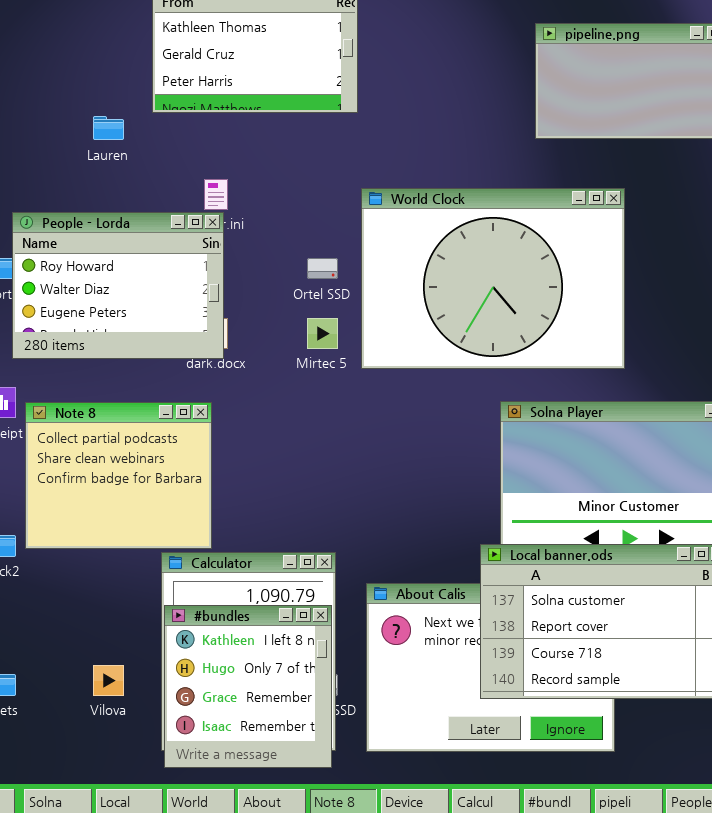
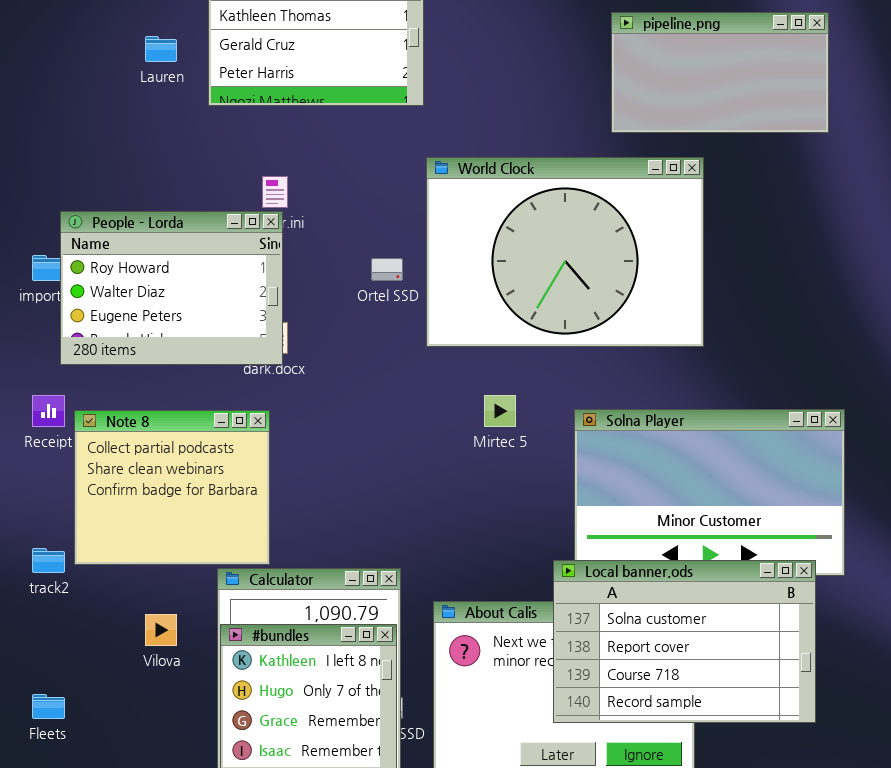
Lauren: [93,116,124,140] -> [145,36,177,62], moved
World Clock: [361,188,625,369] -> [426,157,704,347], moved
Mirtec 5: [307,318,338,349] -> [484,395,516,427], moved
Vilova: [93,665,124,696] -> [145,614,177,646], moved

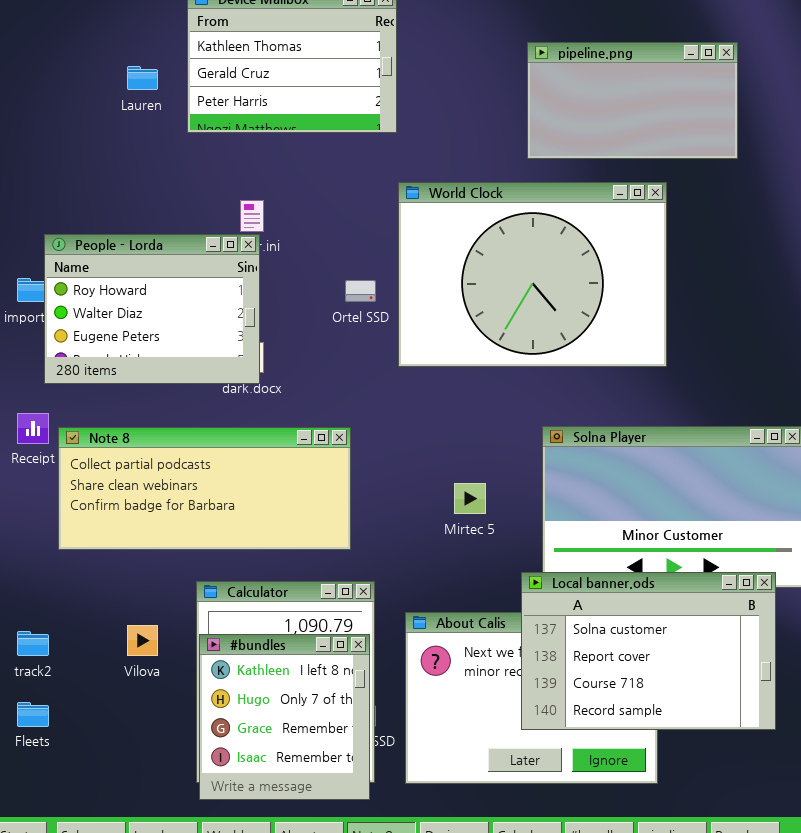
pipeline.png: [611,12,829,133] -> [527,42,738,159], moved
Mirtec 5: [484,395,516,427] -> [454,483,486,514], moved
Note 8: [74,410,270,565] -> [58,427,351,550], resized
track2: [32,548,65,573] -> [17,631,49,656], moved

